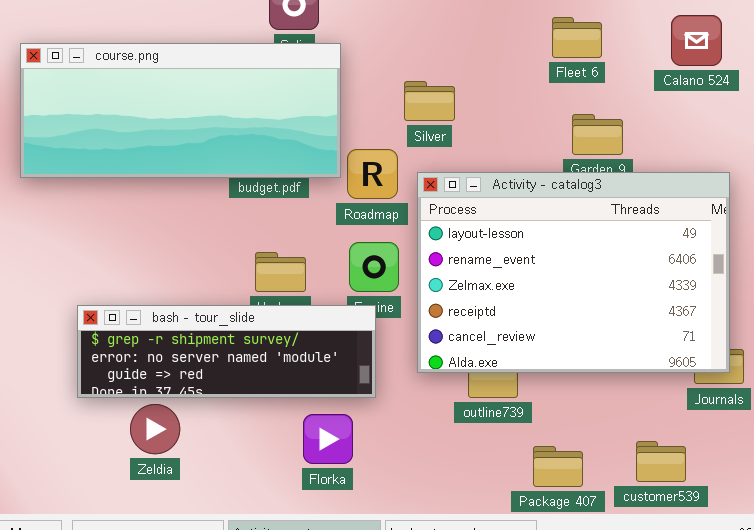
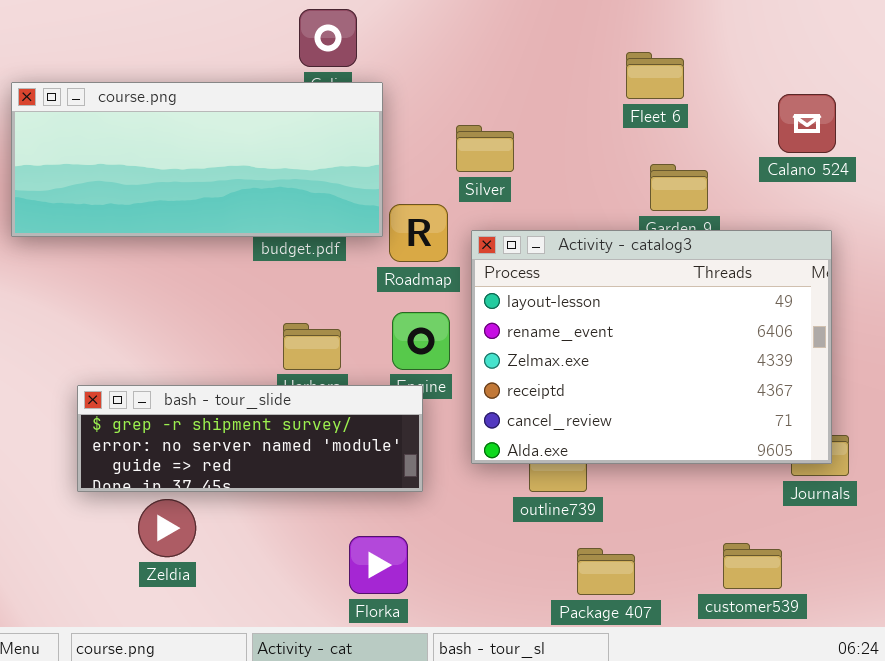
Calano 524: [671,15,722,66] -> [778,94,836,153], moved
Florka: [303,414,353,464] -> [349,536,408,594], moved
Package 407: [533,446,583,487] -> [577,548,635,595], moved

